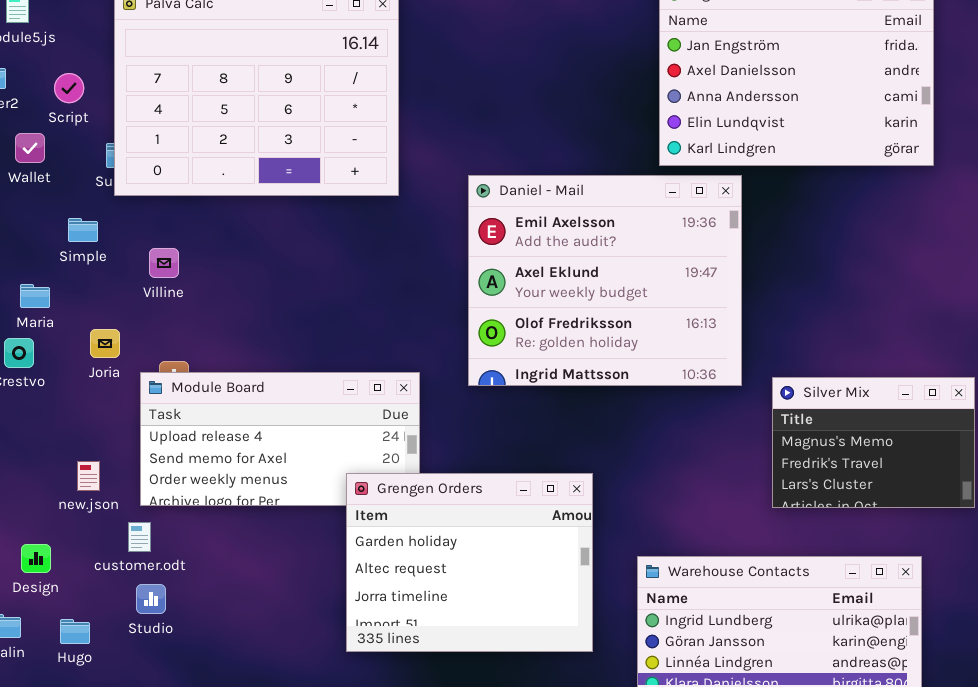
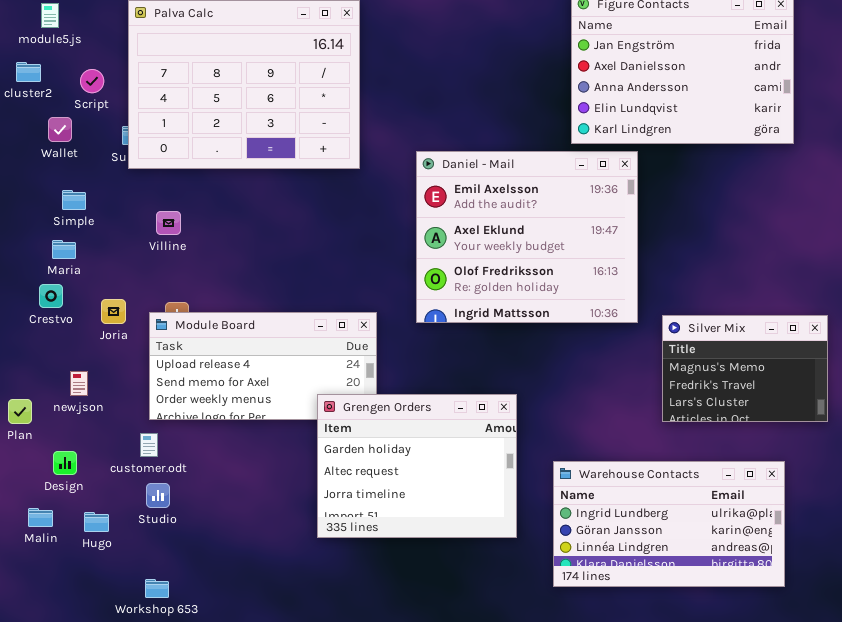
Simple: [68,218,98,242] -> [62,190,86,210], moved
Joria: [90,329,120,358] -> [101,299,126,324], moved
new.json: [77,461,100,491] -> [70,371,88,396], moved

